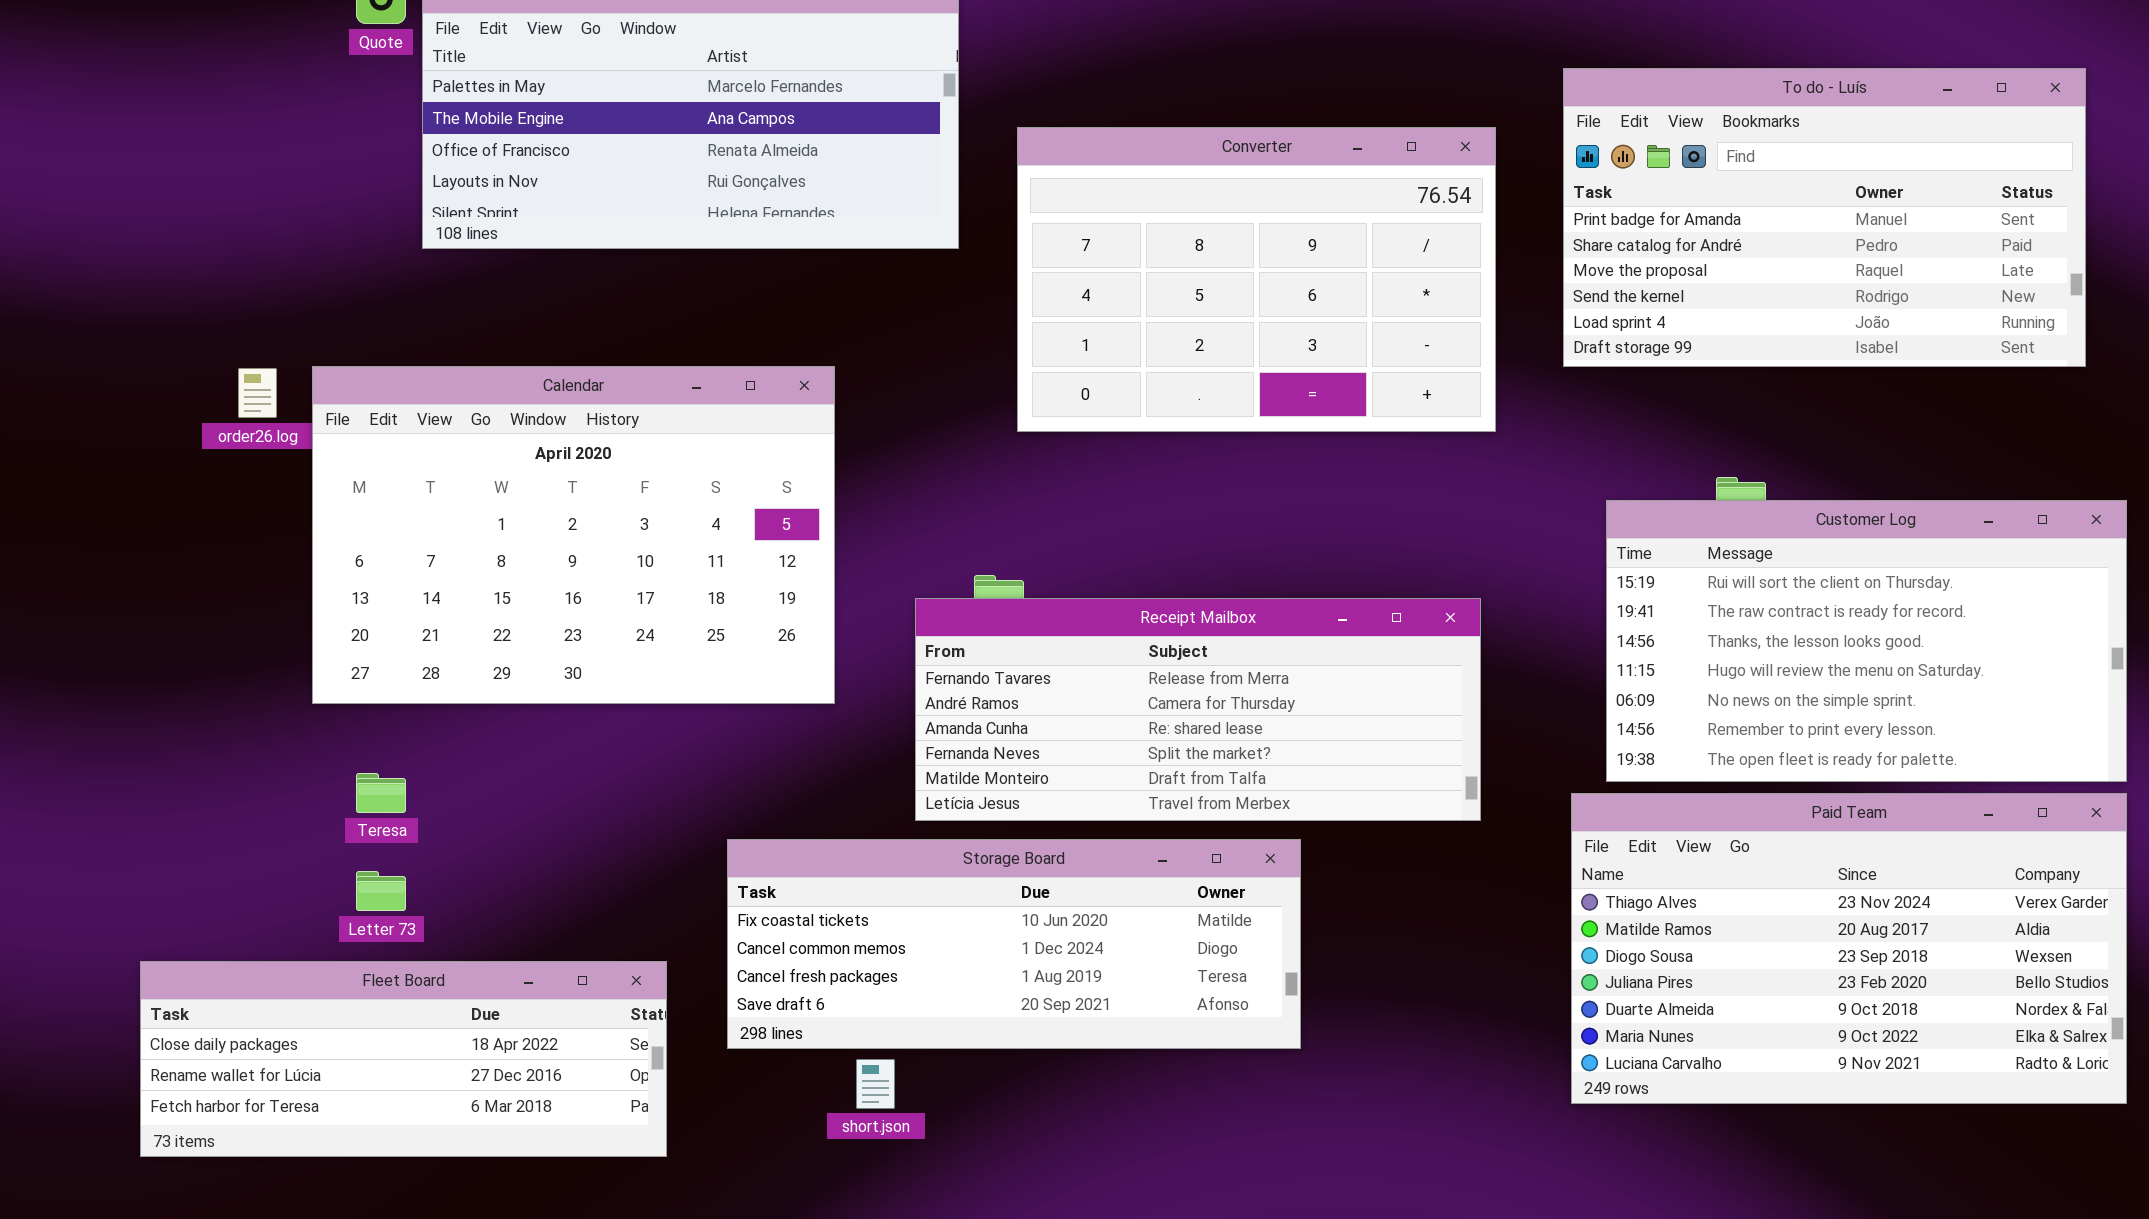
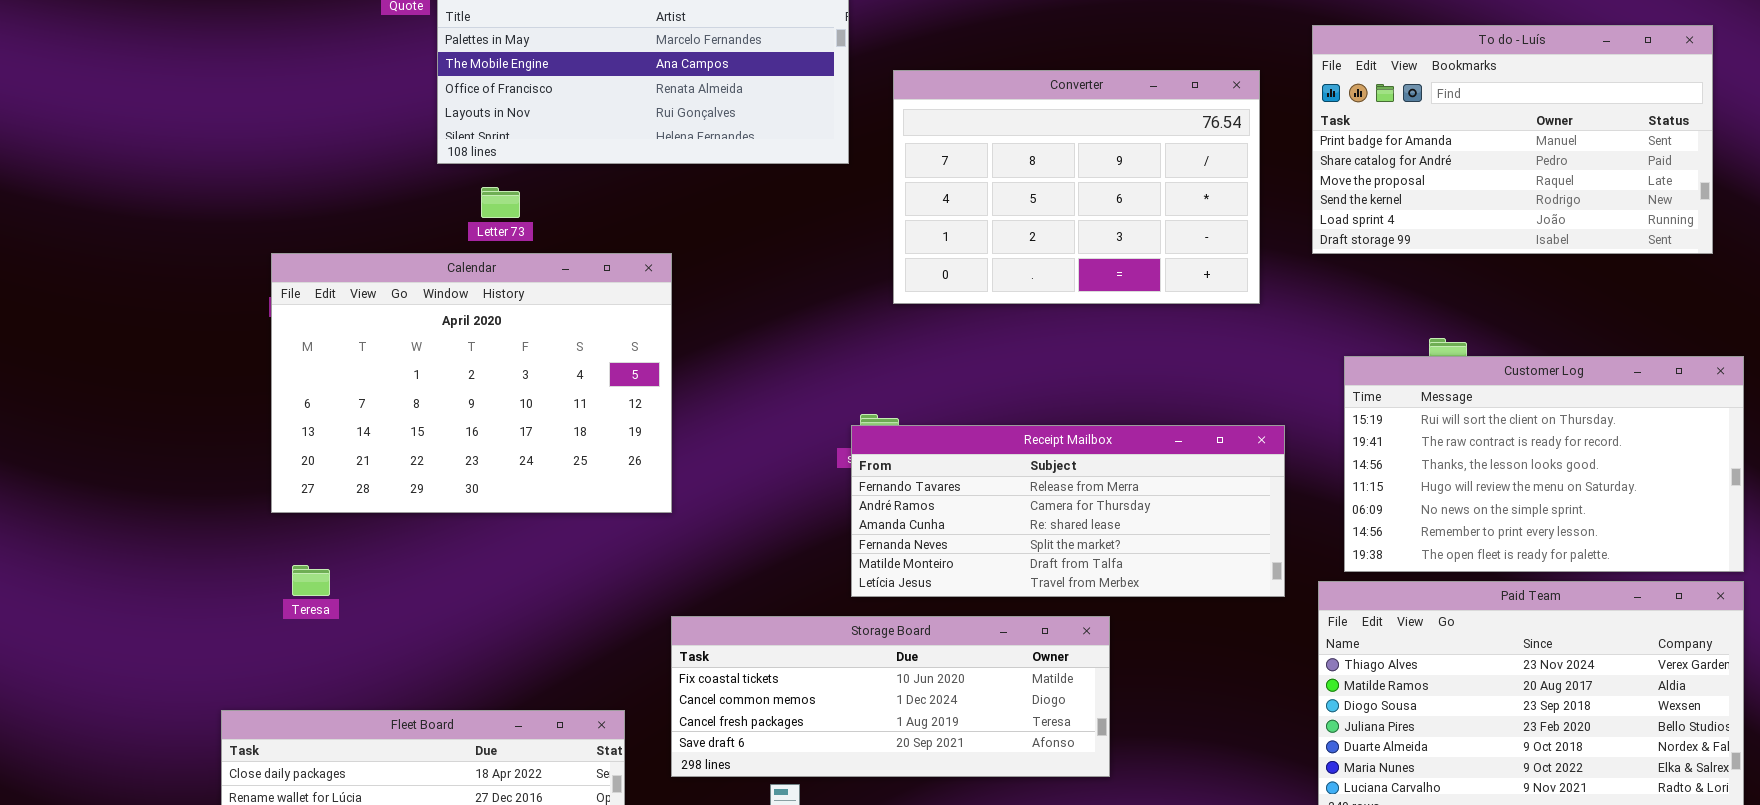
Calendar: [312,366,835,704] -> [271,253,672,513], moved
Receipt Mailbox: [915,598,1481,821] -> [851,425,1285,597], moved
Teresa: [356,773,406,813] -> [292,565,330,596], moved
Letter 73: [356,871,406,911] -> [481,187,520,218], moved

